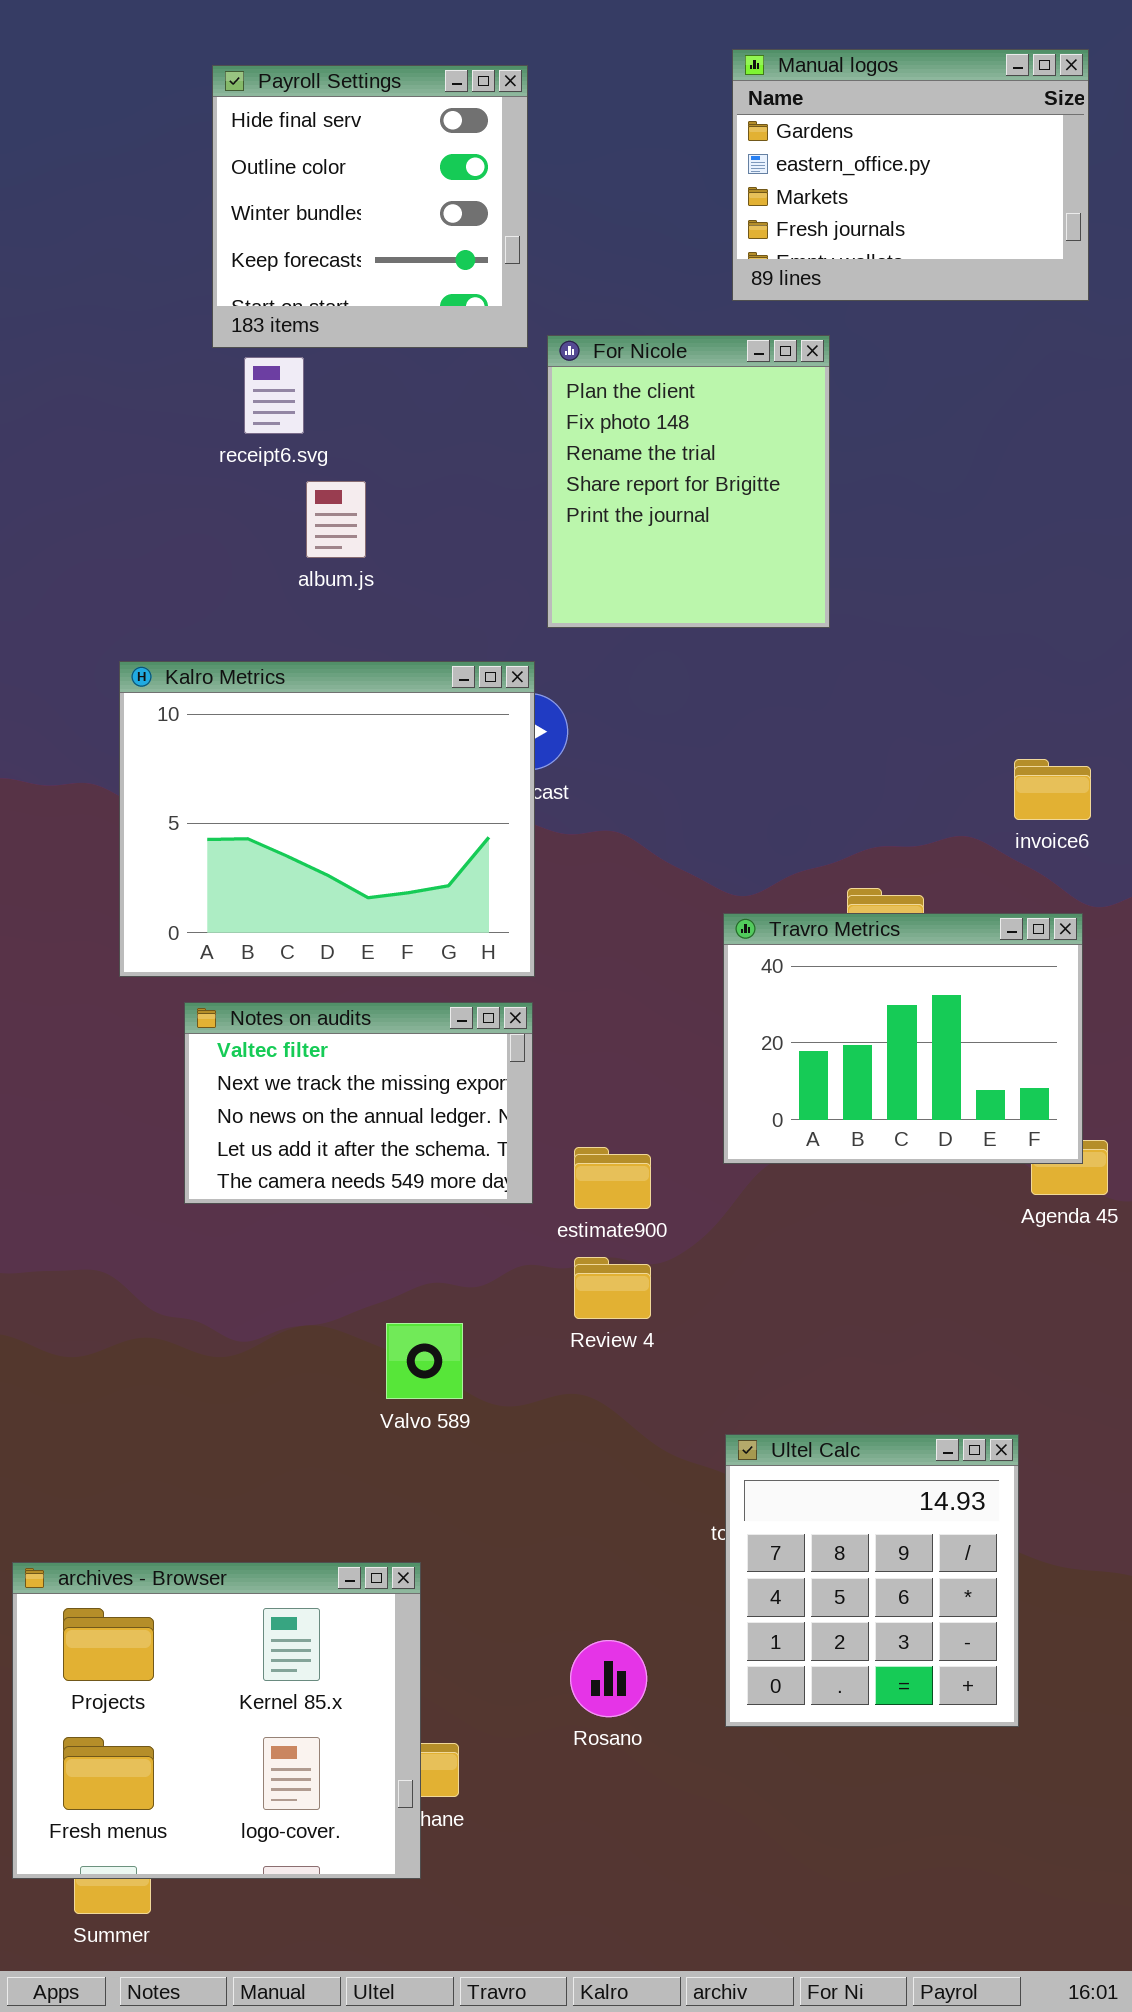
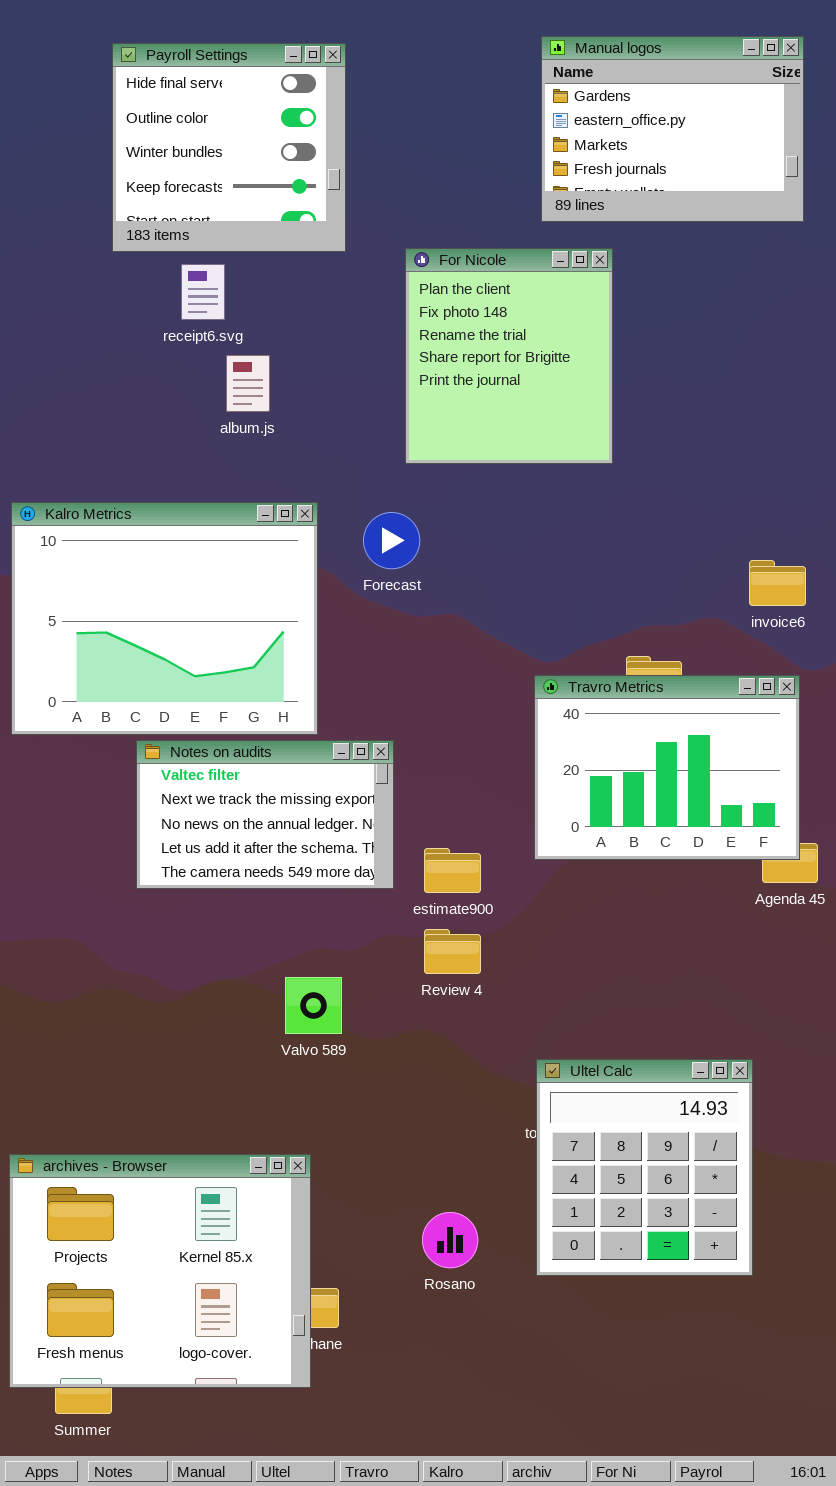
Payroll Settings: [212,65,528,348] -> [112,43,346,252], moved
Kalro Metrics: [119,661,535,977] -> [11,502,318,735], moved

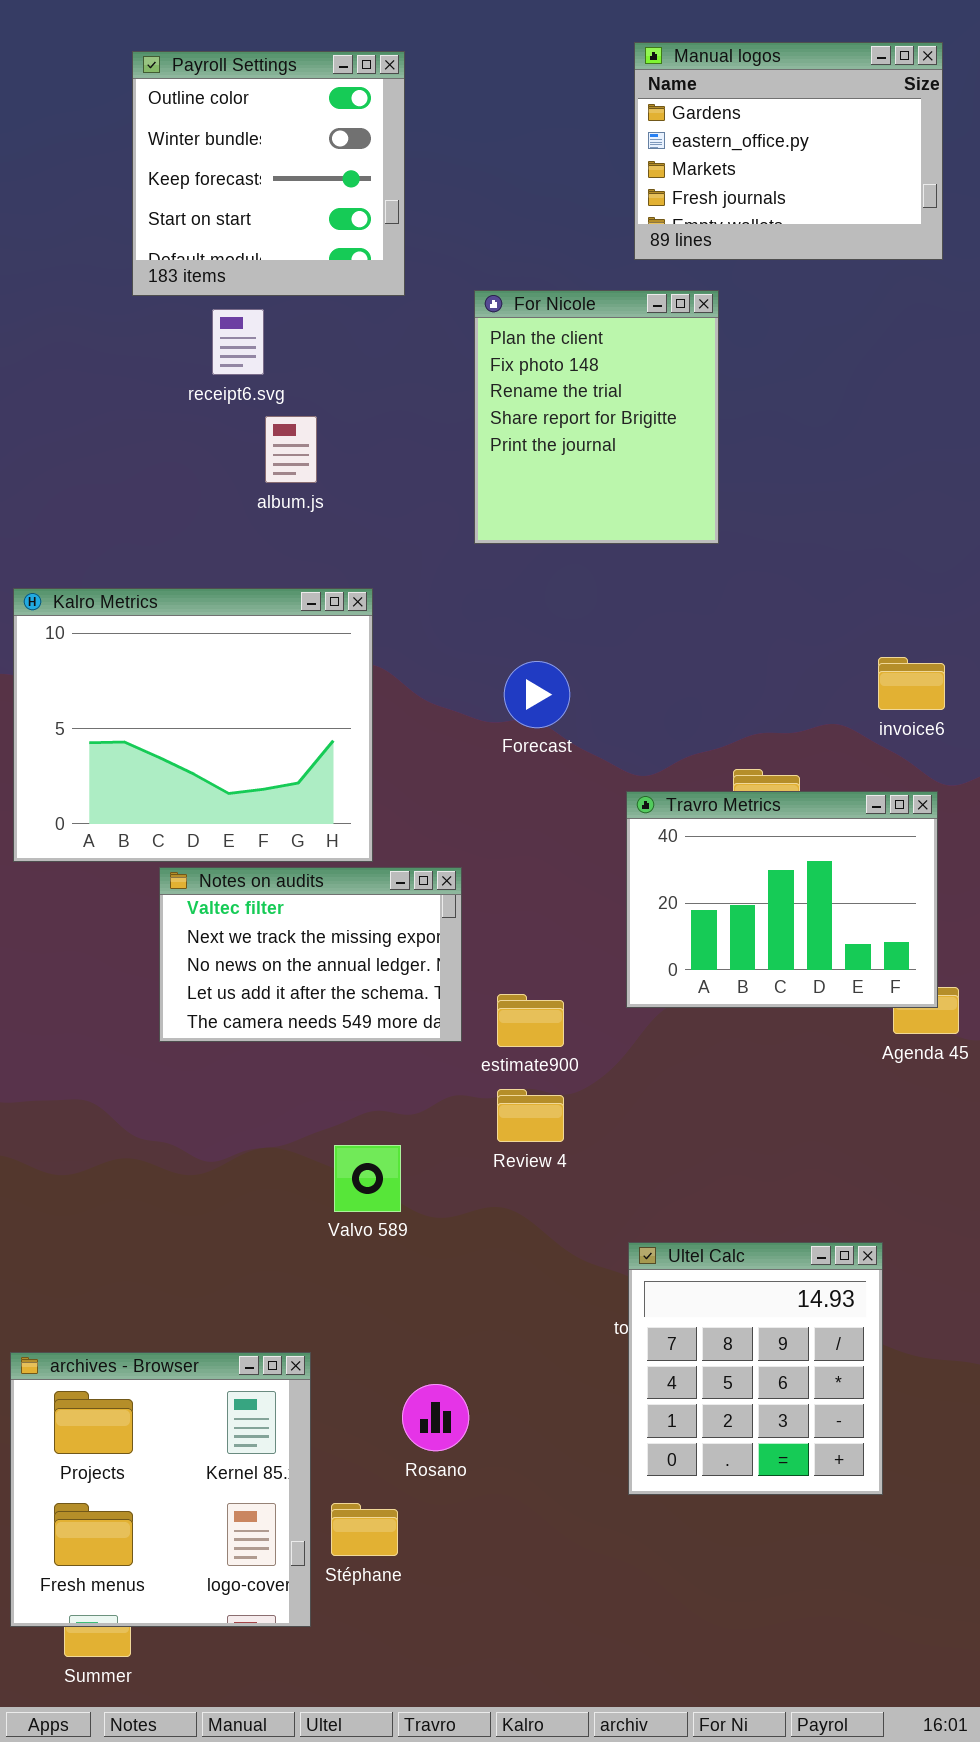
Payroll Settings: [112,43,346,252] -> [132,51,405,296], scrolled down 1 row
Forecast: [363,512,420,569] -> [504,661,570,728], moved
archives - Browser: [9,1154,311,1388] -> [10,1352,311,1627], resized
Rosano: [422,1212,478,1268] -> [402,1384,469,1451], moved

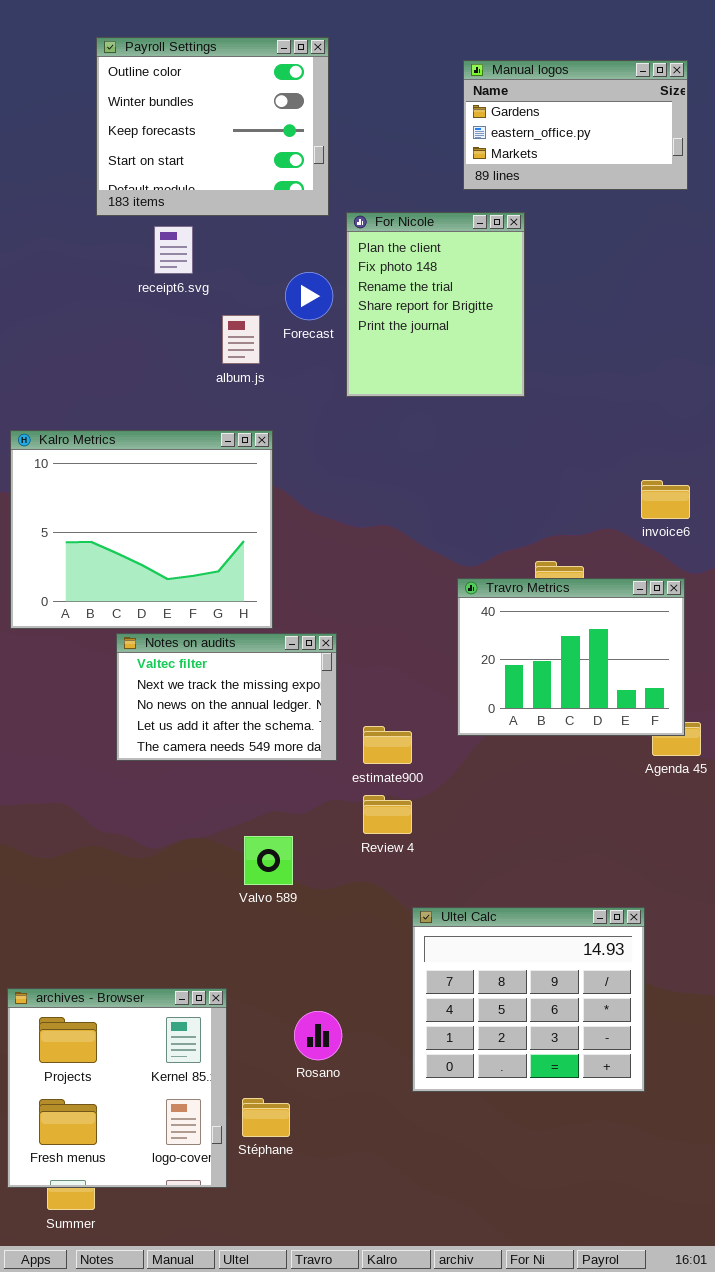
Manual logos: [634,42,943,260] -> [463,60,688,190], resized
Payroll Settings: [132,51,405,296] -> [96,37,329,216], resized
album.js: [265,416,317,483] -> [222,315,260,364], moved
Forecast: [504,661,570,728] -> [285,272,333,320], moved
Ultel Calc: [628,1242,883,1495] -> [412,907,645,1092], resized

